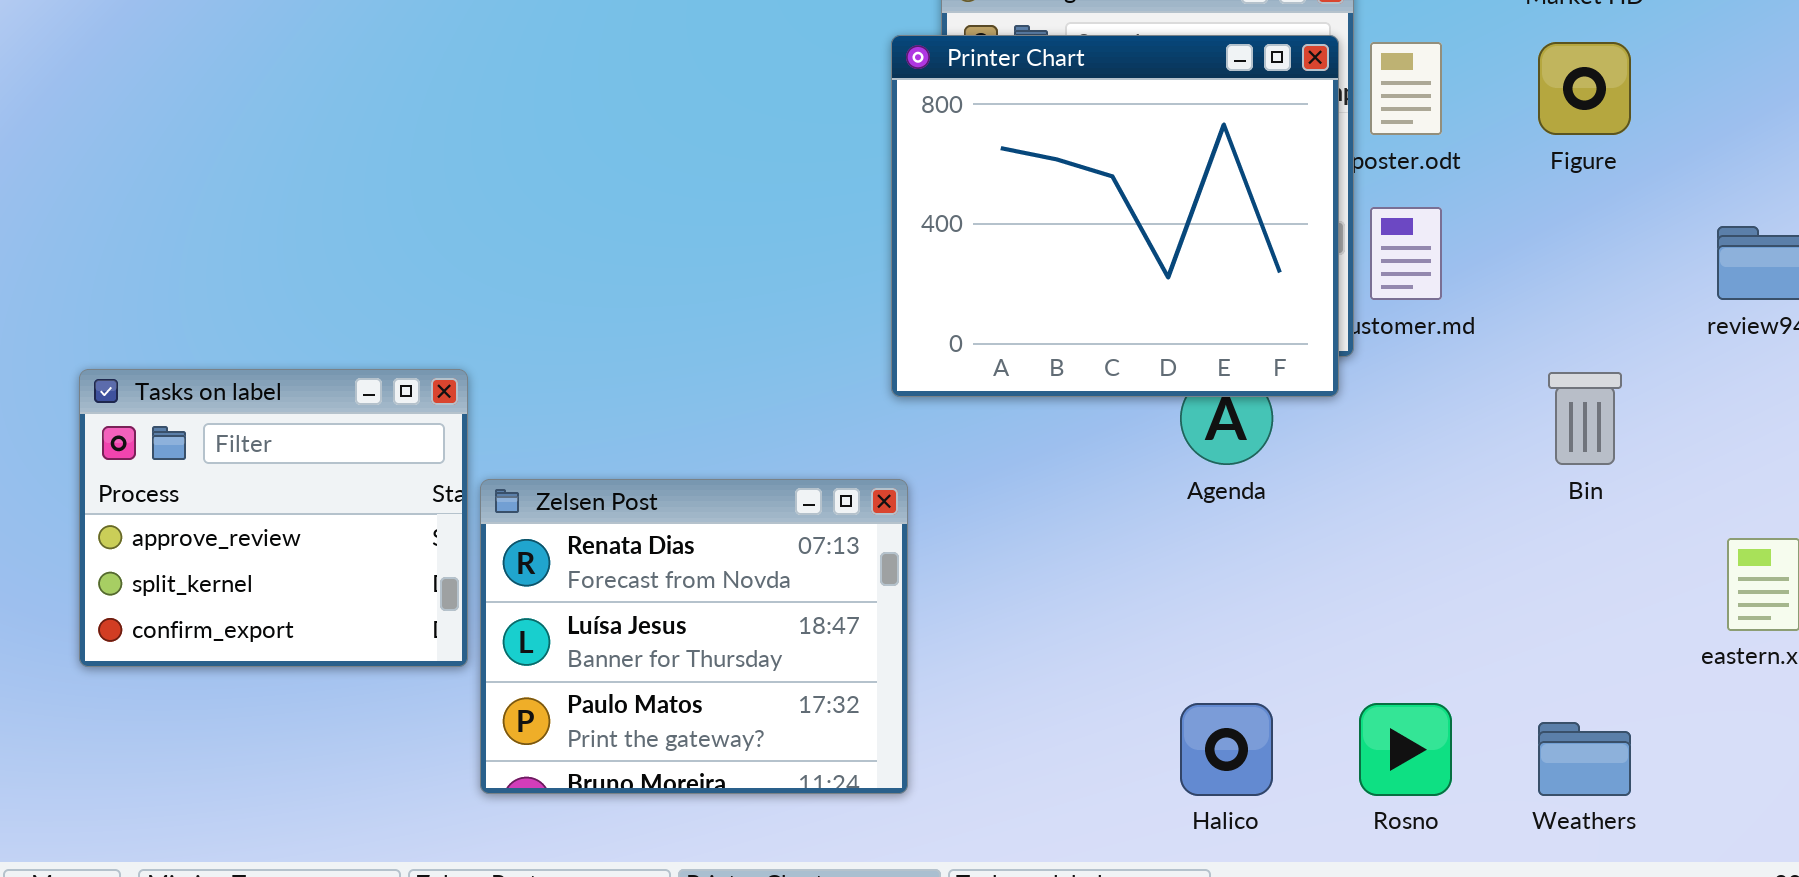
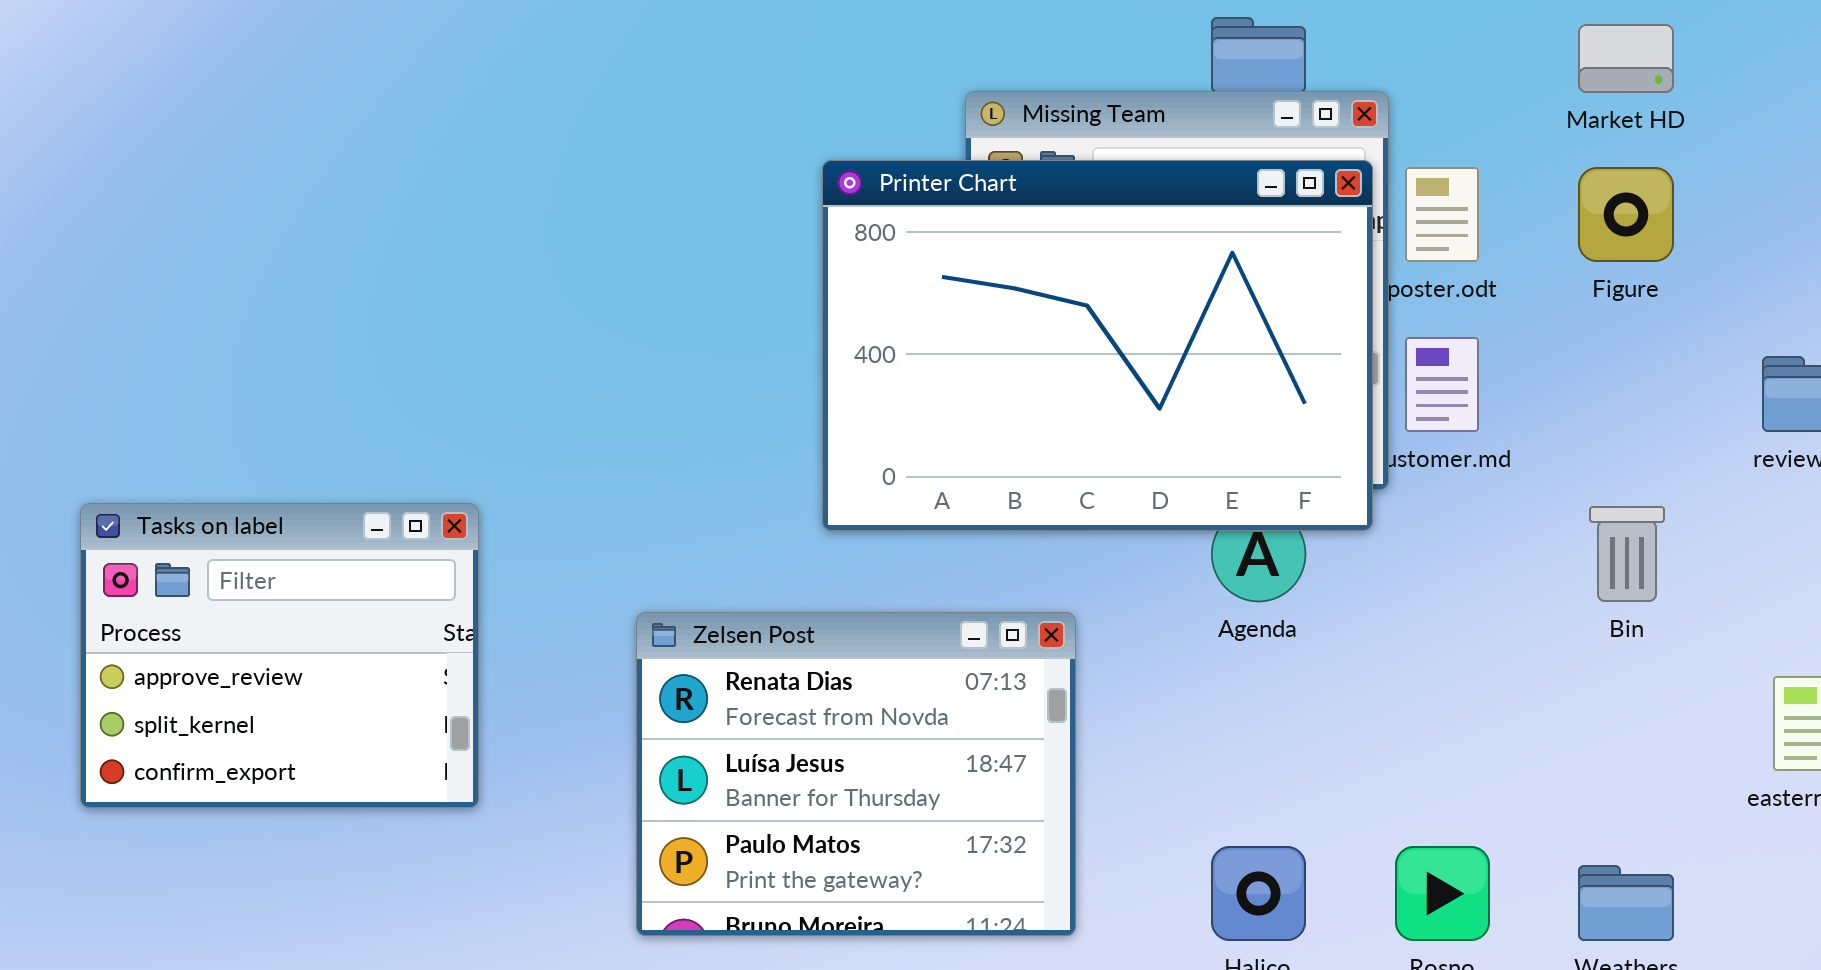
Printer Chart: [891,35,1339,397] -> [822,160,1373,531], resized
Zelsen Post: [480,479,908,794] -> [636,612,1076,936], moved

